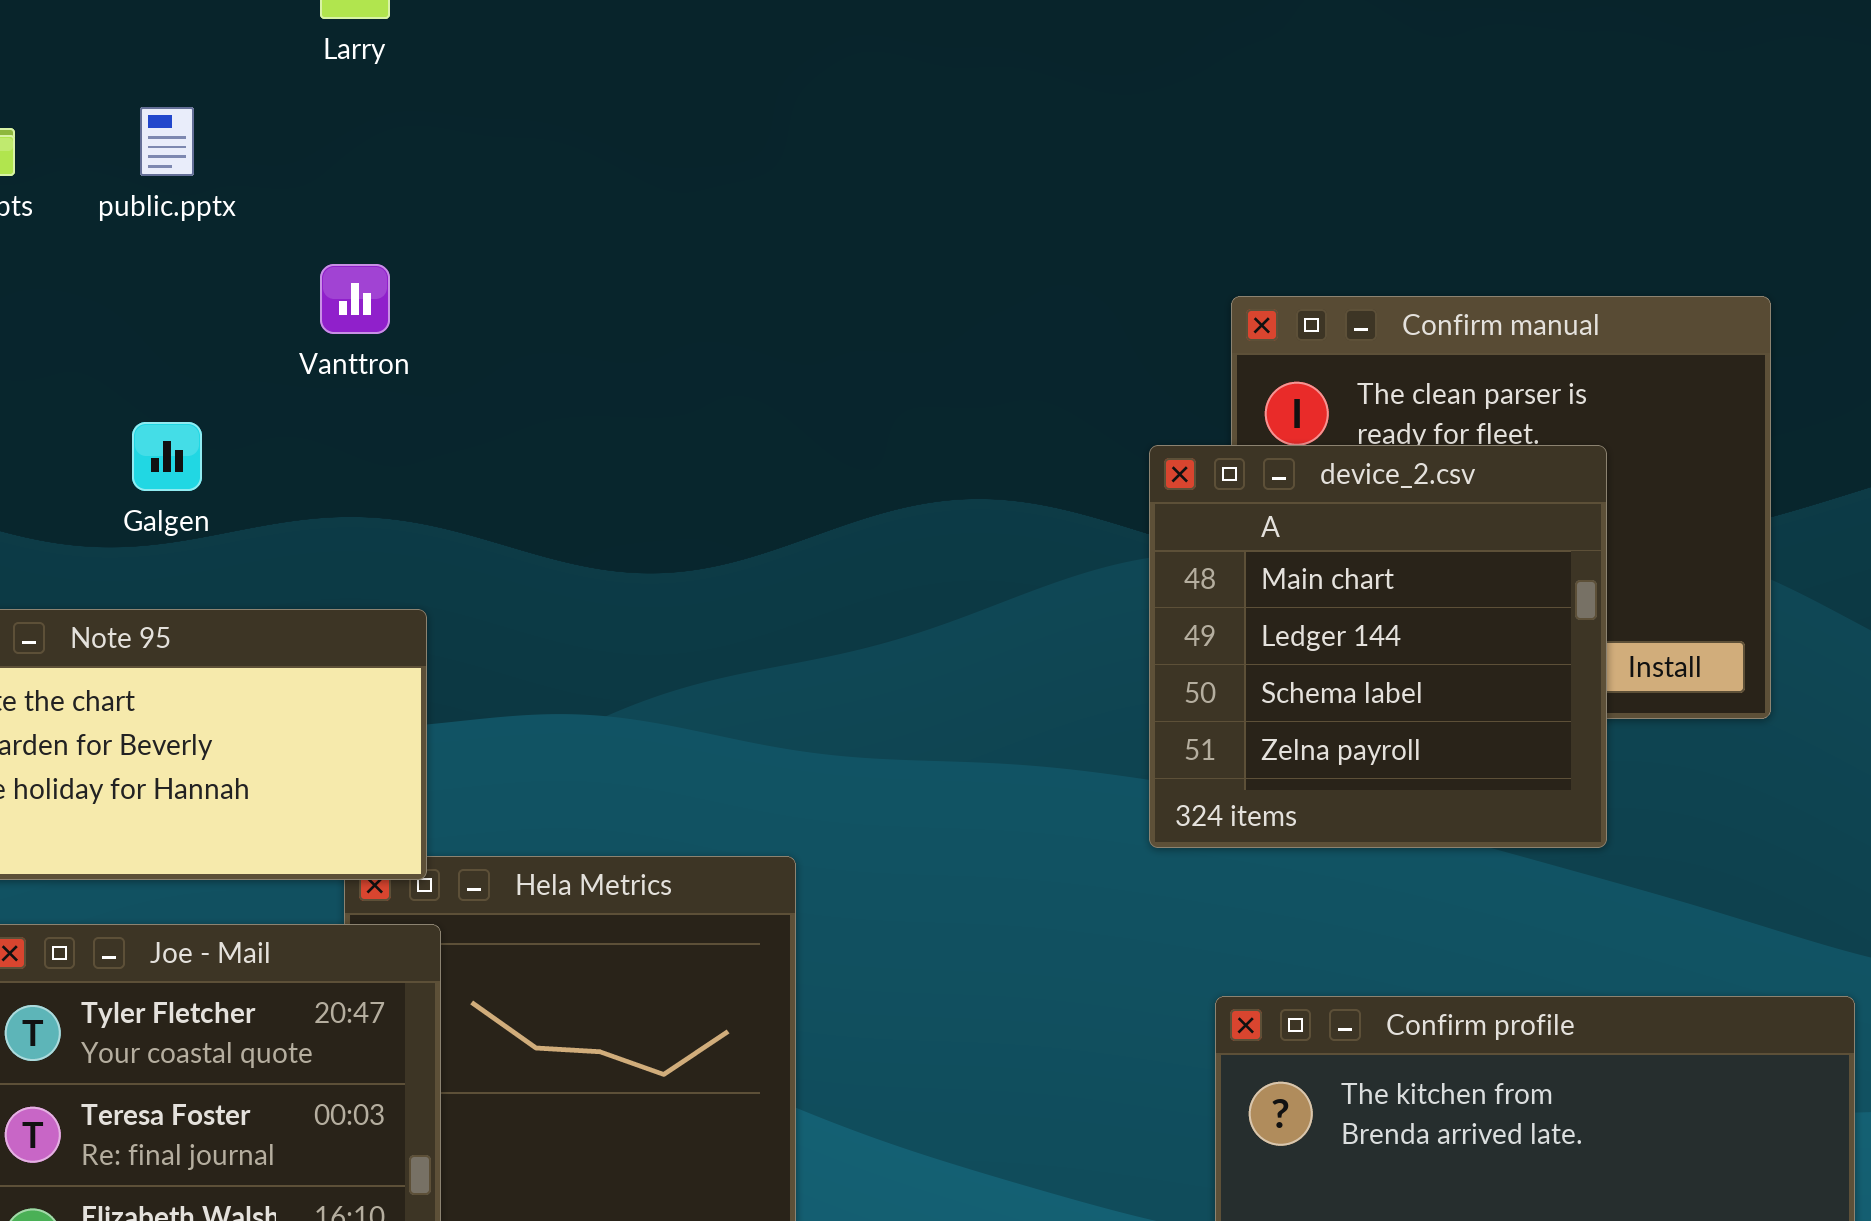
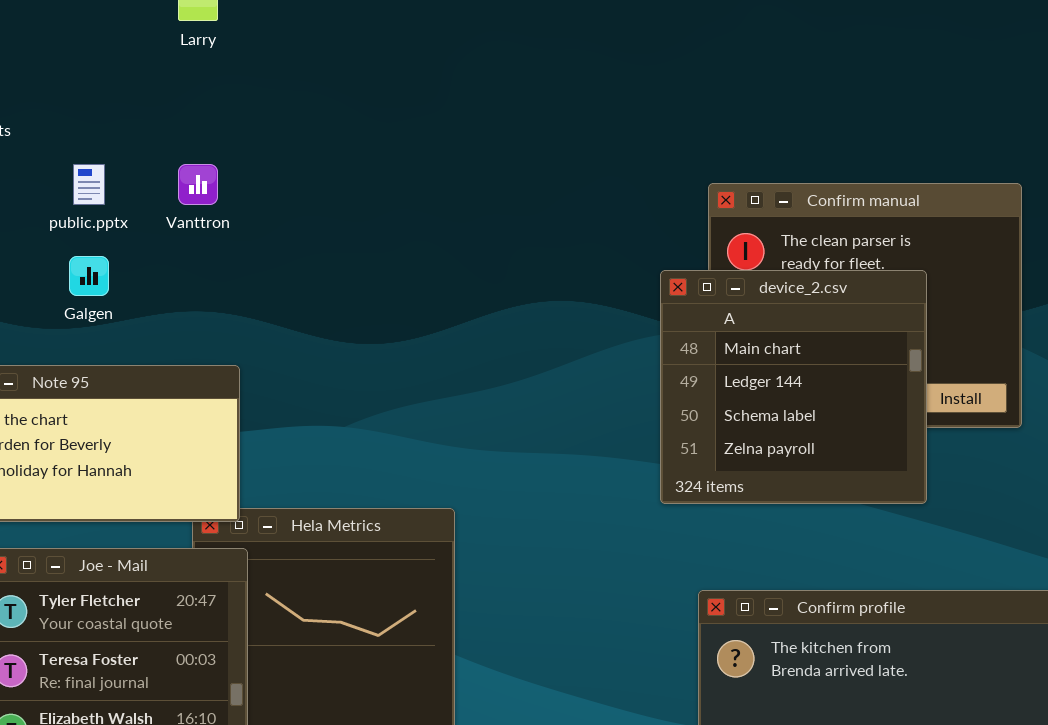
public.pptx: [140,107,194,176] -> [73,164,105,205], moved

